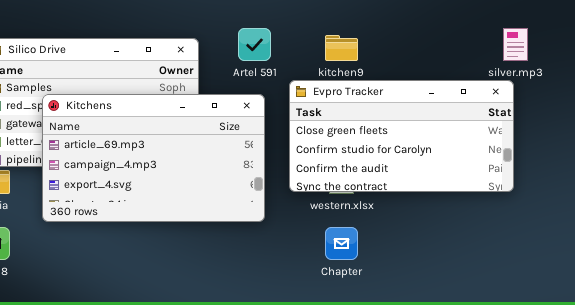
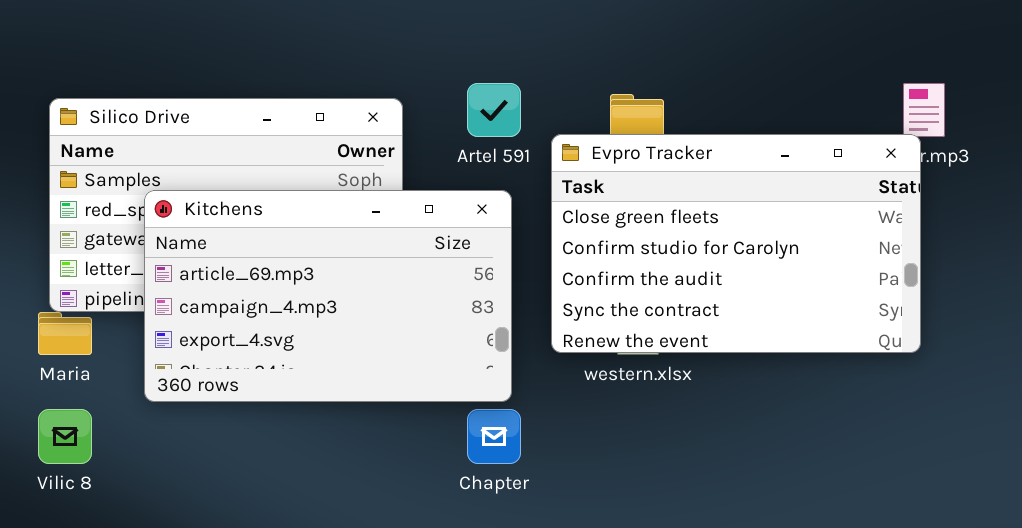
Evpro Tracker: [289,80,514,192] -> [551,134,921,353], resized
Chapter: [325,227,358,260] -> [467,409,521,464], moved

